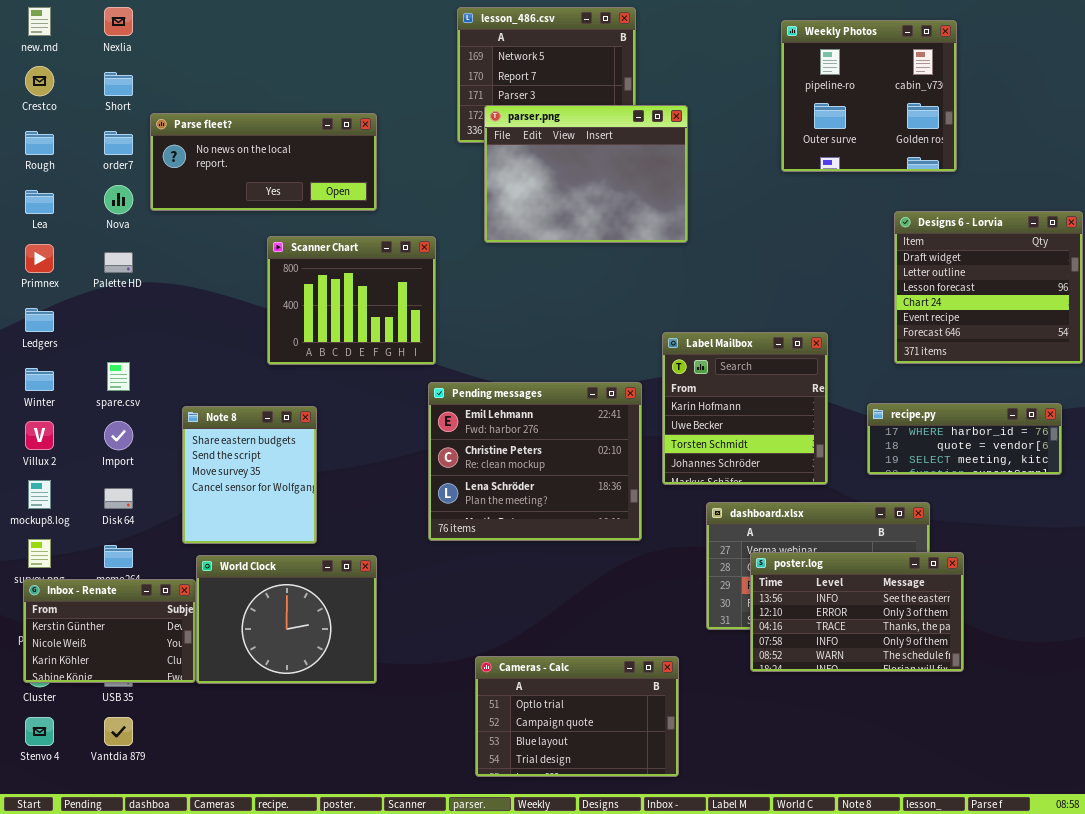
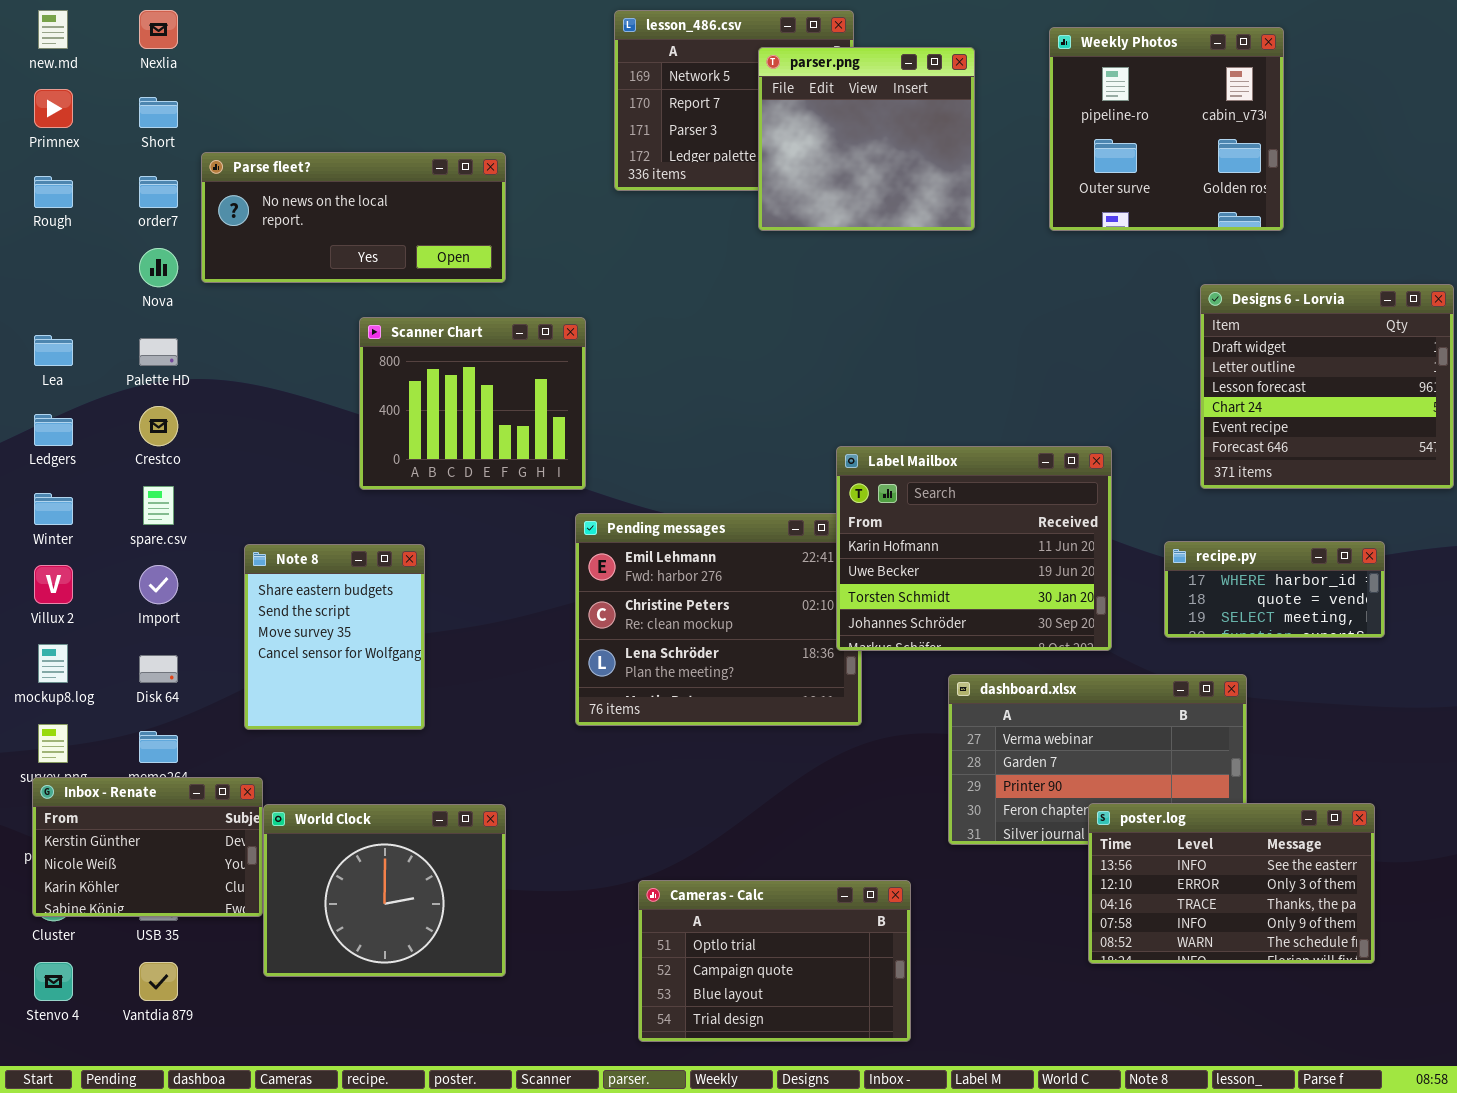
Crestco: [25,66,54,96] -> [139,406,178,446], moved
parser.png: [484,105,688,243] -> [758,47,975,231], moved, resized
Lea: [25,190,54,214] -> [34,335,73,366], moved
Primnex: [25,244,54,273] -> [34,89,73,128], moved
Label Mailbox: [662,332,828,485] -> [836,446,1112,651], resized
recipe.py: [867,403,1062,475] -> [1164,541,1385,638], resized
poster.log: [750,552,964,672] -> [1088,803,1375,964], moved
World Clock: [196,555,377,684] -> [263,804,506,977], moved

